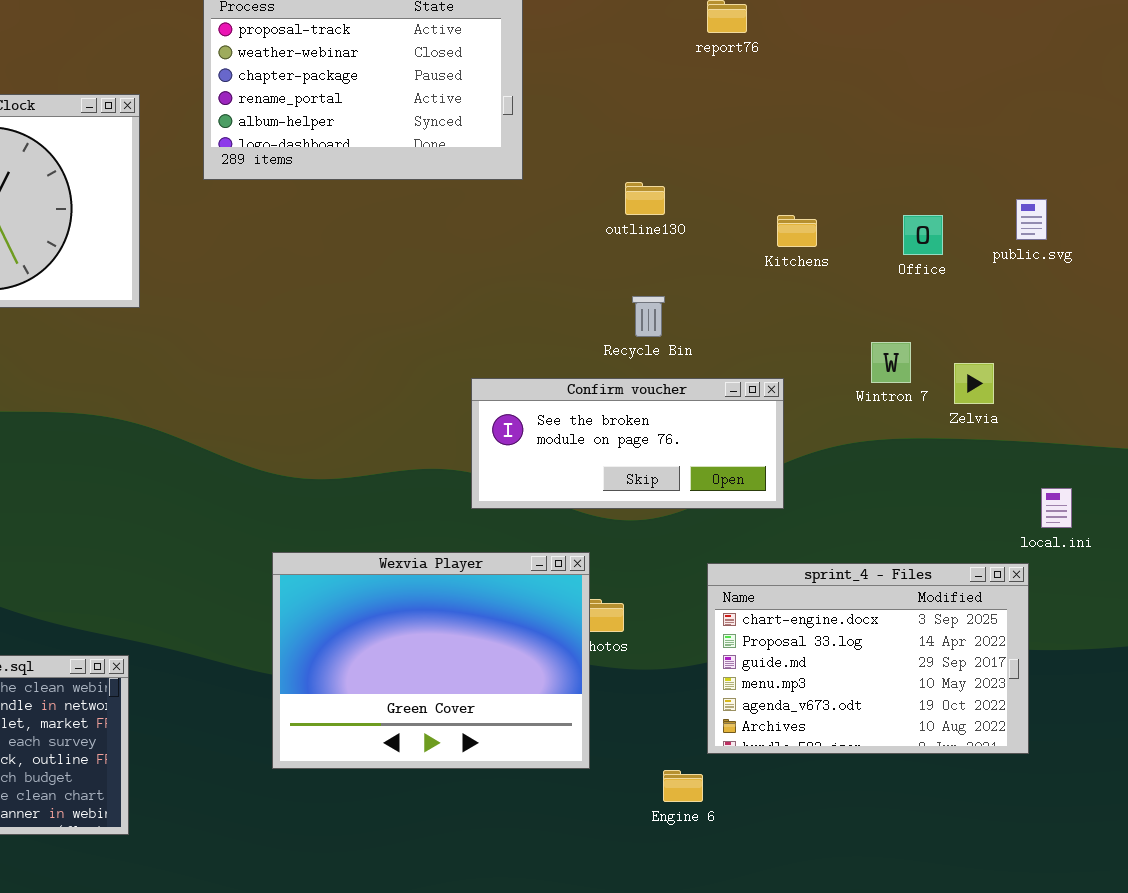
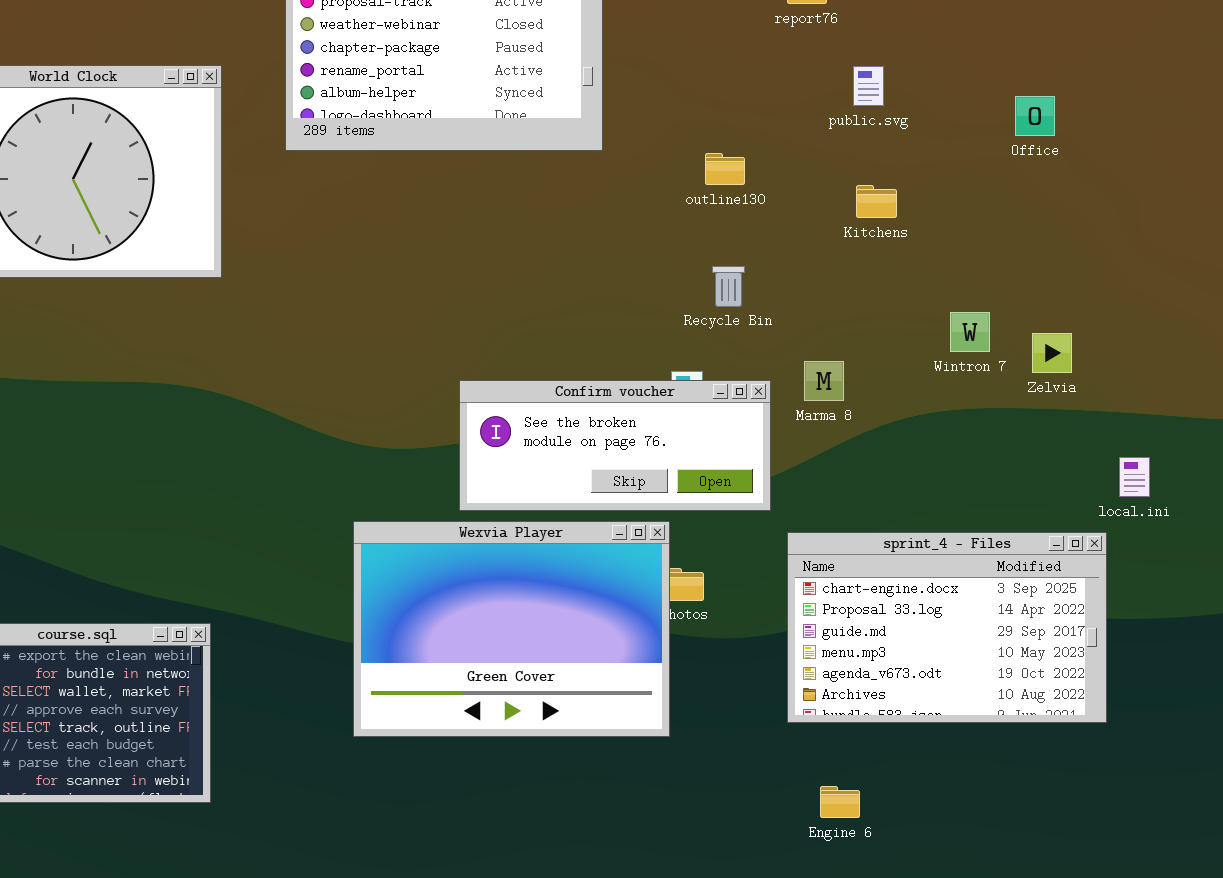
public.svg: [1016,199,1047,240] -> [853,66,884,106], moved
Office: [903,215,943,255] -> [1015,96,1055,136], moved
Confirm voucher: [471,378,784,509] -> [459,380,771,511], moved
Engine 6: [663,770,703,802] -> [820,786,860,818], moved

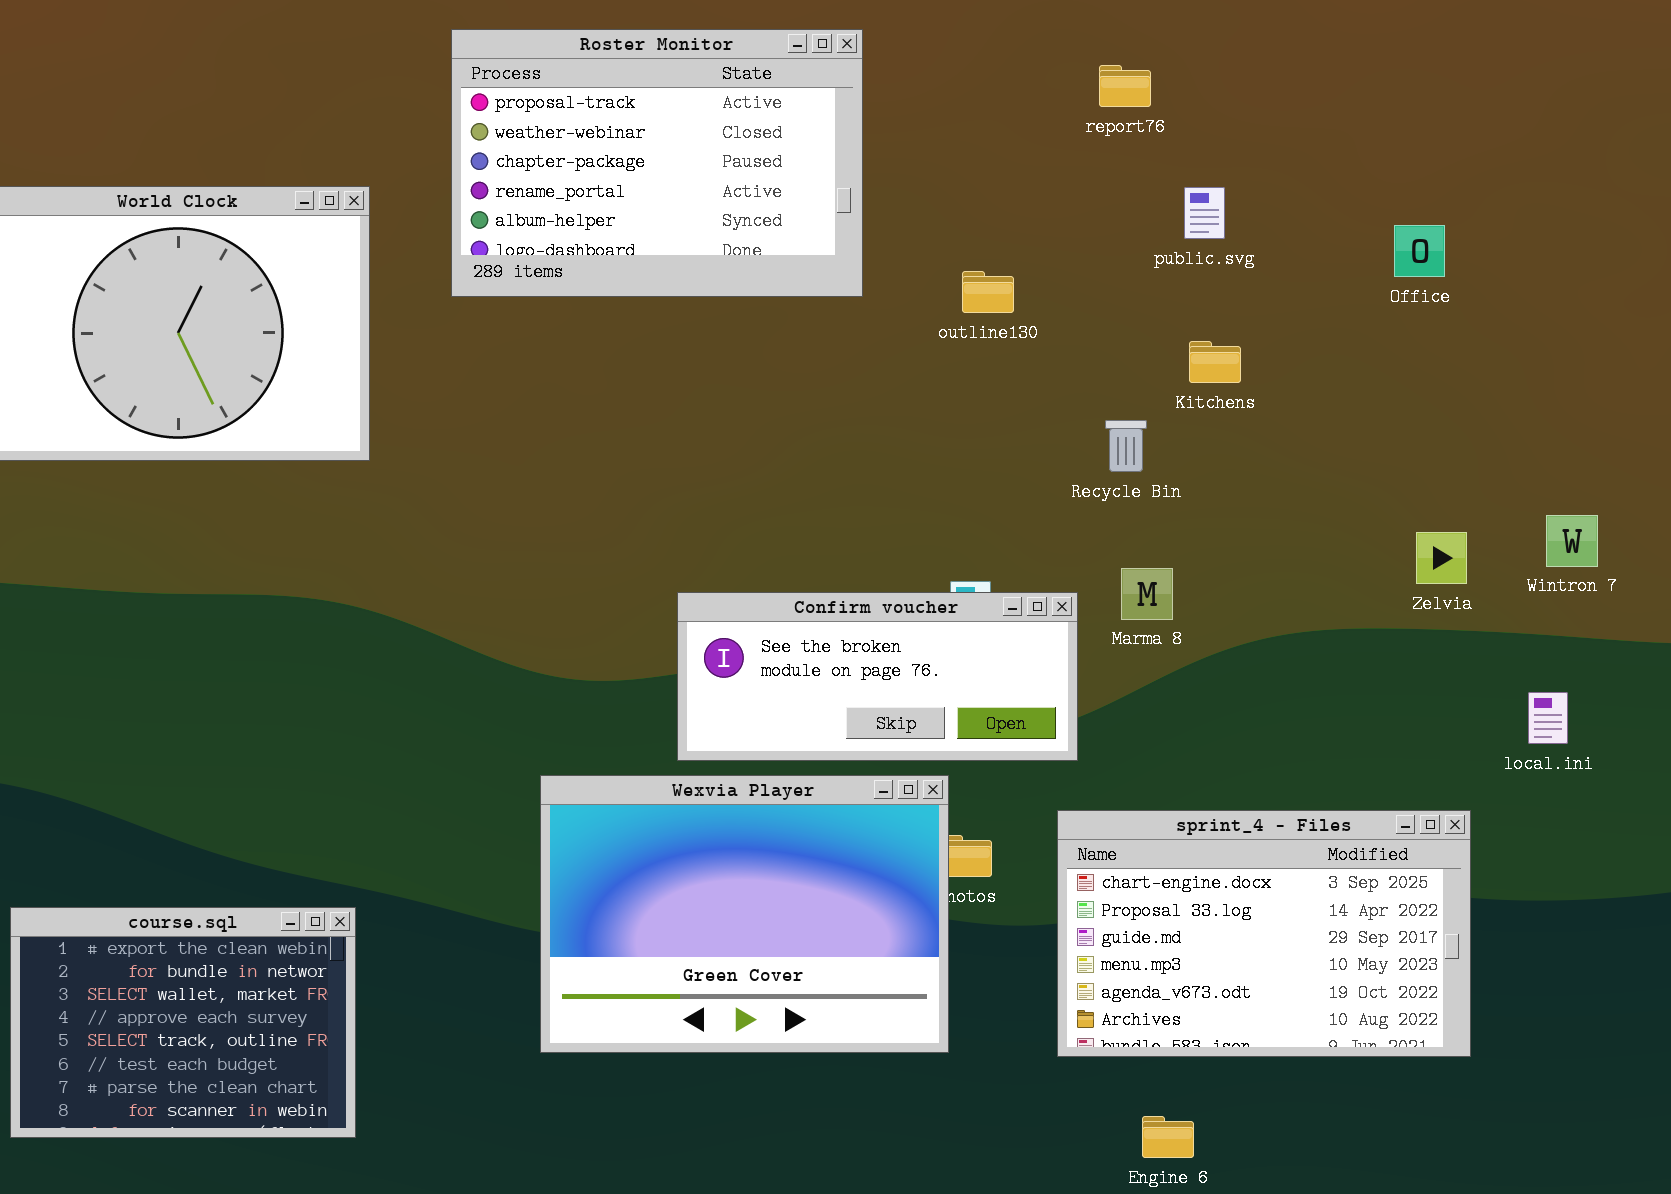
outline130: [705,153,745,185] -> [962,271,1014,313], moved
Recycle Bin: [712,266,745,307] -> [1105,420,1147,472], moved
Wintron 7: [950,312,990,352] -> [1546,515,1598,567], moved
sprint_4 - Files: [787,532,1107,723] -> [1057,810,1471,1057], moved

